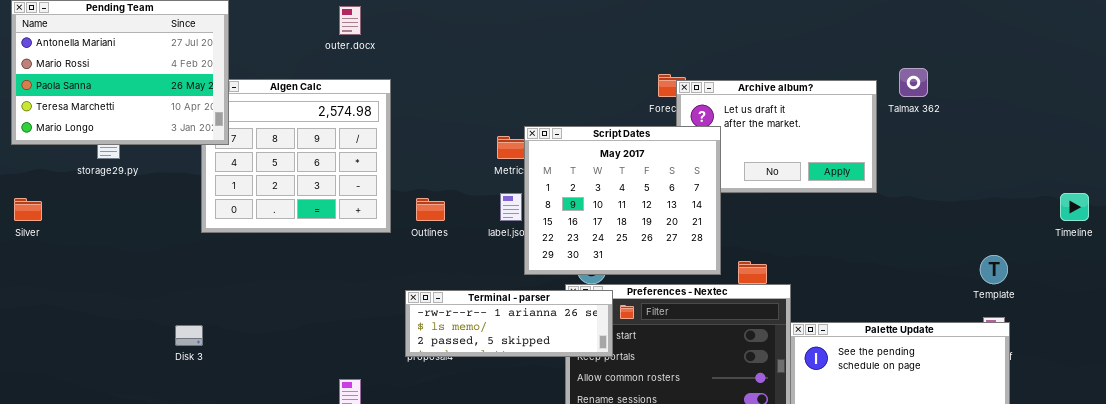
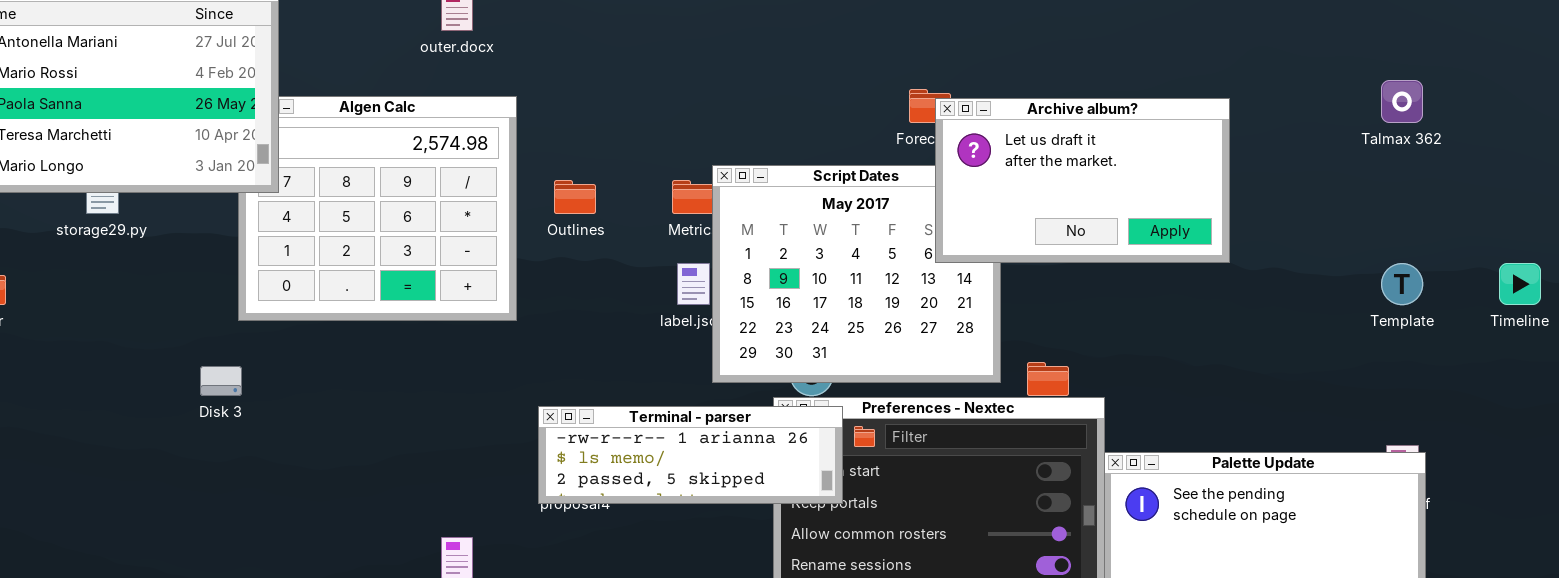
Talmax 362: [899,68,928,97] -> [1381,80,1423,123], moved
Archive album?: [676,80,877,193] -> [935,98,1230,263], raised
Outlines: [416,198,445,221] -> [554,180,596,214], moved
Template: [980,255,1008,284] -> [1381,263,1423,305], moved
Disk 3: [175,325,203,346] -> [200,366,242,396], moved

